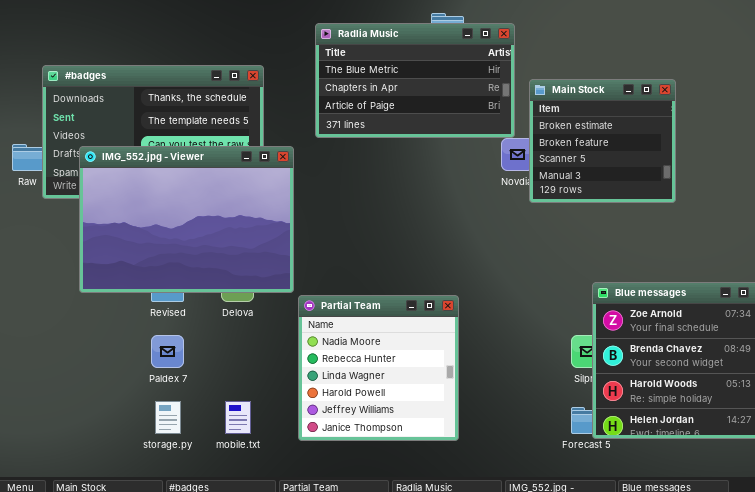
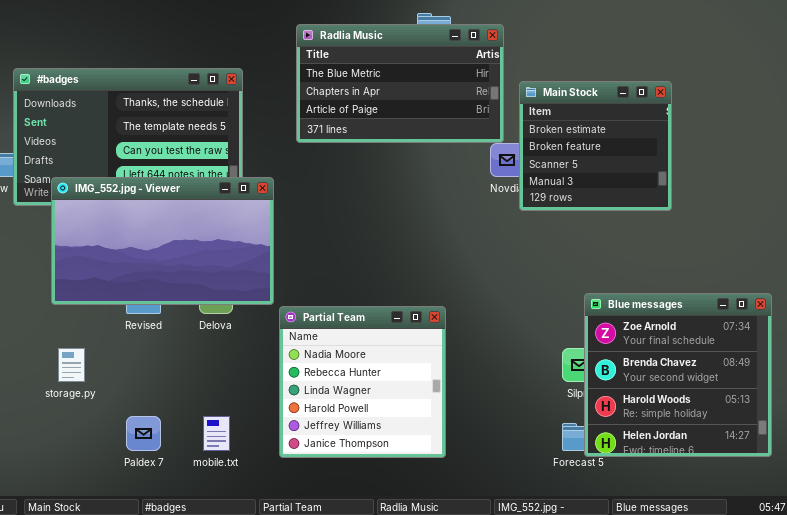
IMG_552.jpg - Viewer: [79,146,294,293] -> [51,177,274,305], resized
Paldex 7: [151,335,184,368] -> [126,416,161,451], moved
storage.py: [155,401,181,434] -> [58,348,85,382], moved

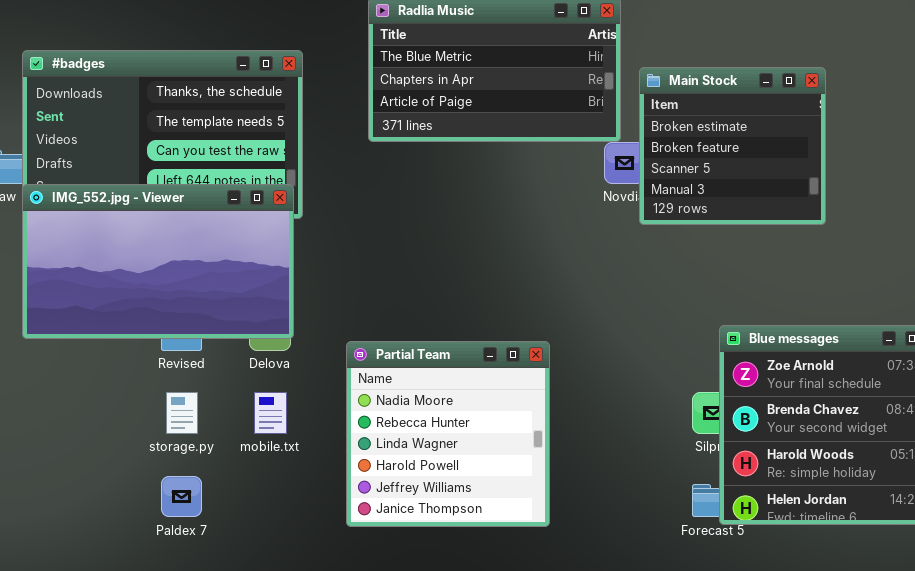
IMG_552.jpg - Viewer: [51,177,274,305] -> [22,184,294,339], moved
storage.py: [58,348,85,382] -> [166,392,198,434], moved
mobile.txt: [203,416,230,451] -> [254,392,287,434], moved

